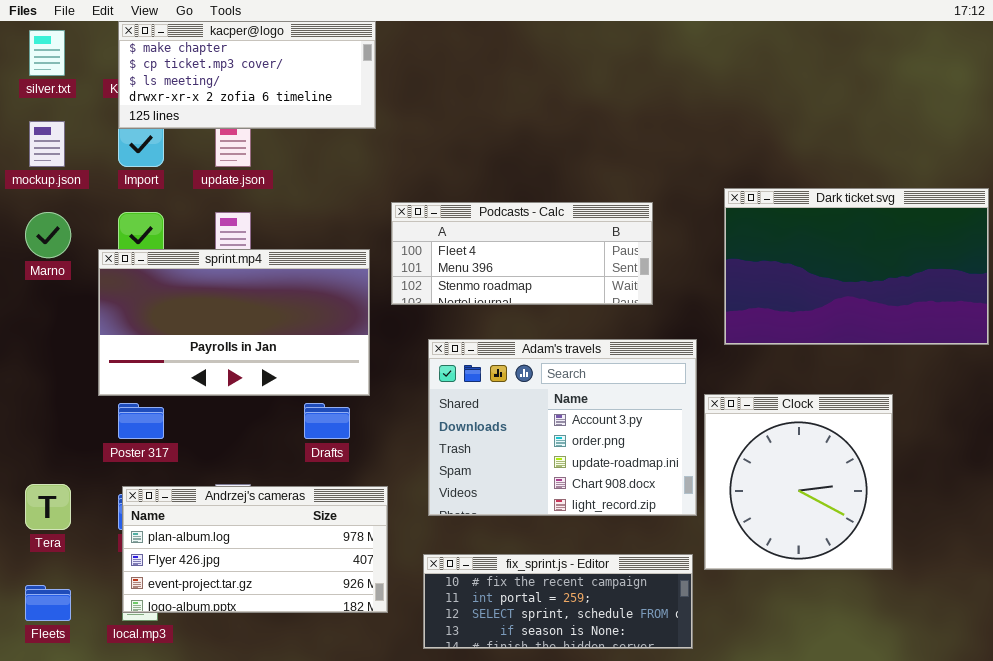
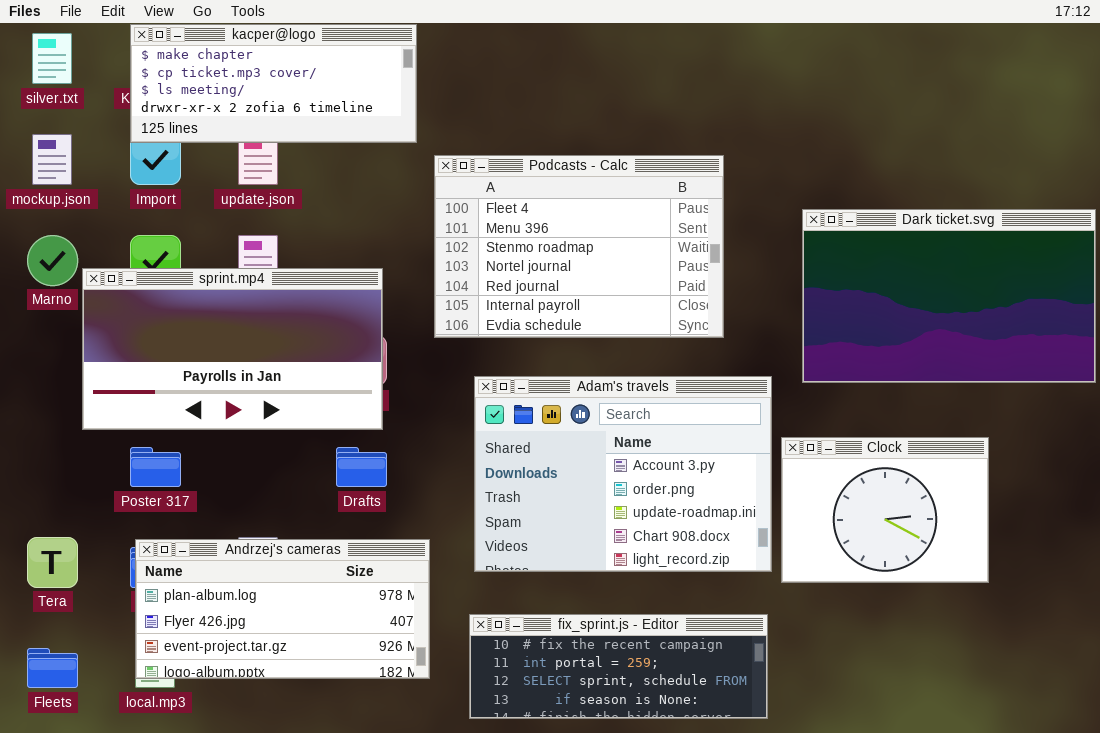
Podcasts - Calc: [391,202,653,305] -> [434,155,724,338], resized
sprint.mp4: [98,249,370,396] -> [82,268,383,430], moved
Clock: [704,394,893,570] -> [781,437,989,583], resized

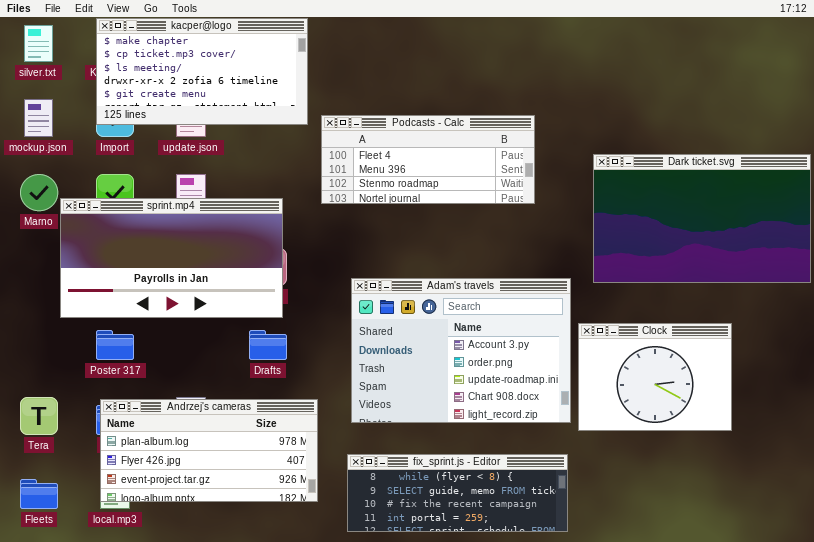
kacper@logo: [130,24,417,143] -> [96,18,308,125], resized
Podcasts - Calc: [434,155,724,338] -> [321,115,535,204], resized
fix_sprint.js - Editor: [469,614,768,719] -> [347,454,568,532], scrolled up 2 rows

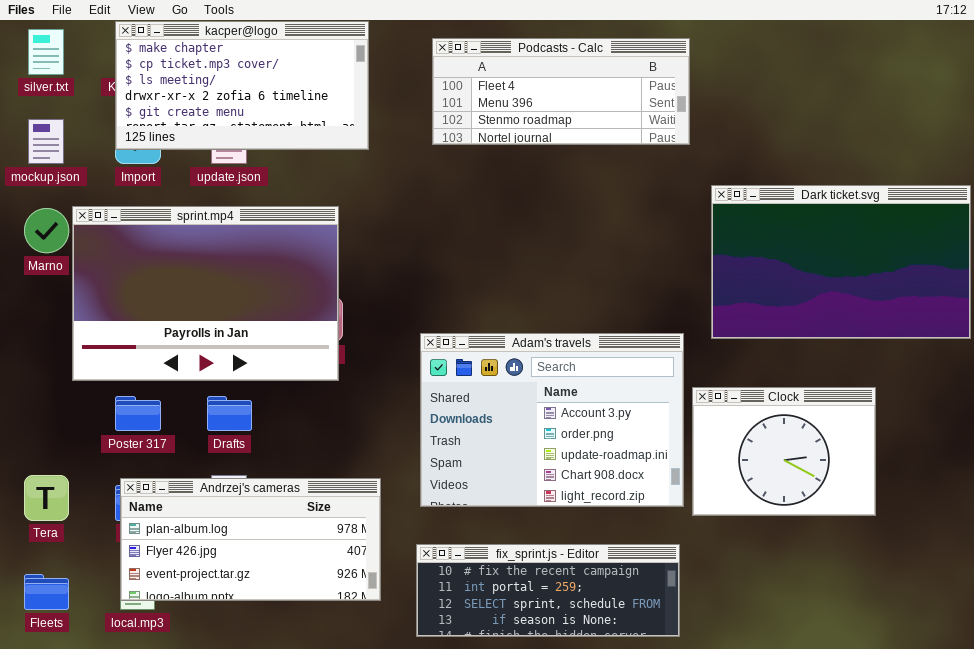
Podcasts - Calc: [321,115,535,204] -> [432,38,690,145], moved
sprint.mp4: [60,198,283,318] -> [72,206,339,381], resized
Drafts: [249,330,287,360] -> [207,396,252,431], moved
fix_sprint.js - Editor: [347,454,568,532] -> [416,544,680,637], scrolled down 2 rows

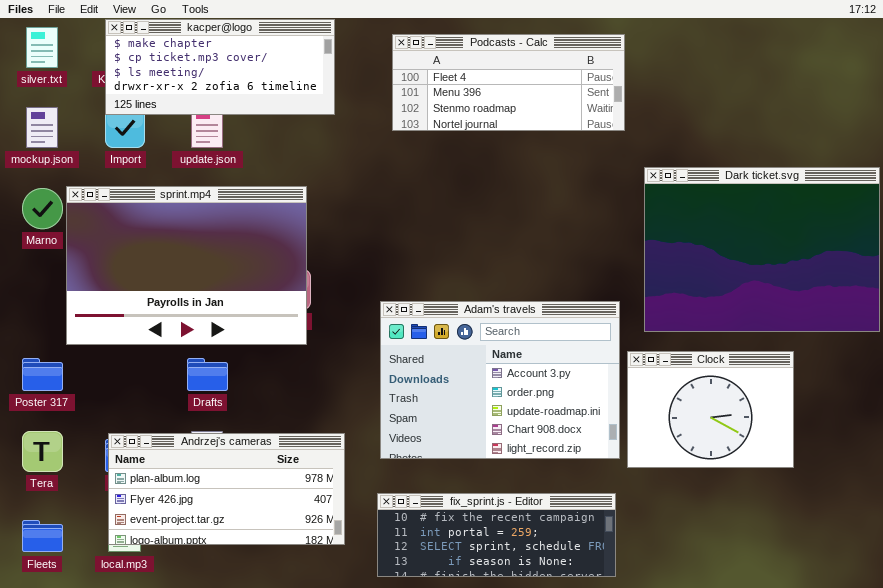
kacper@logo: [115,21,369,150] -> [105,19,335,115], resized
Dark ticket.svg: [711,185,971,339] -> [644,167,880,332], resized
Poster 317: [115,396,161,431] -> [22,358,63,391], moved

